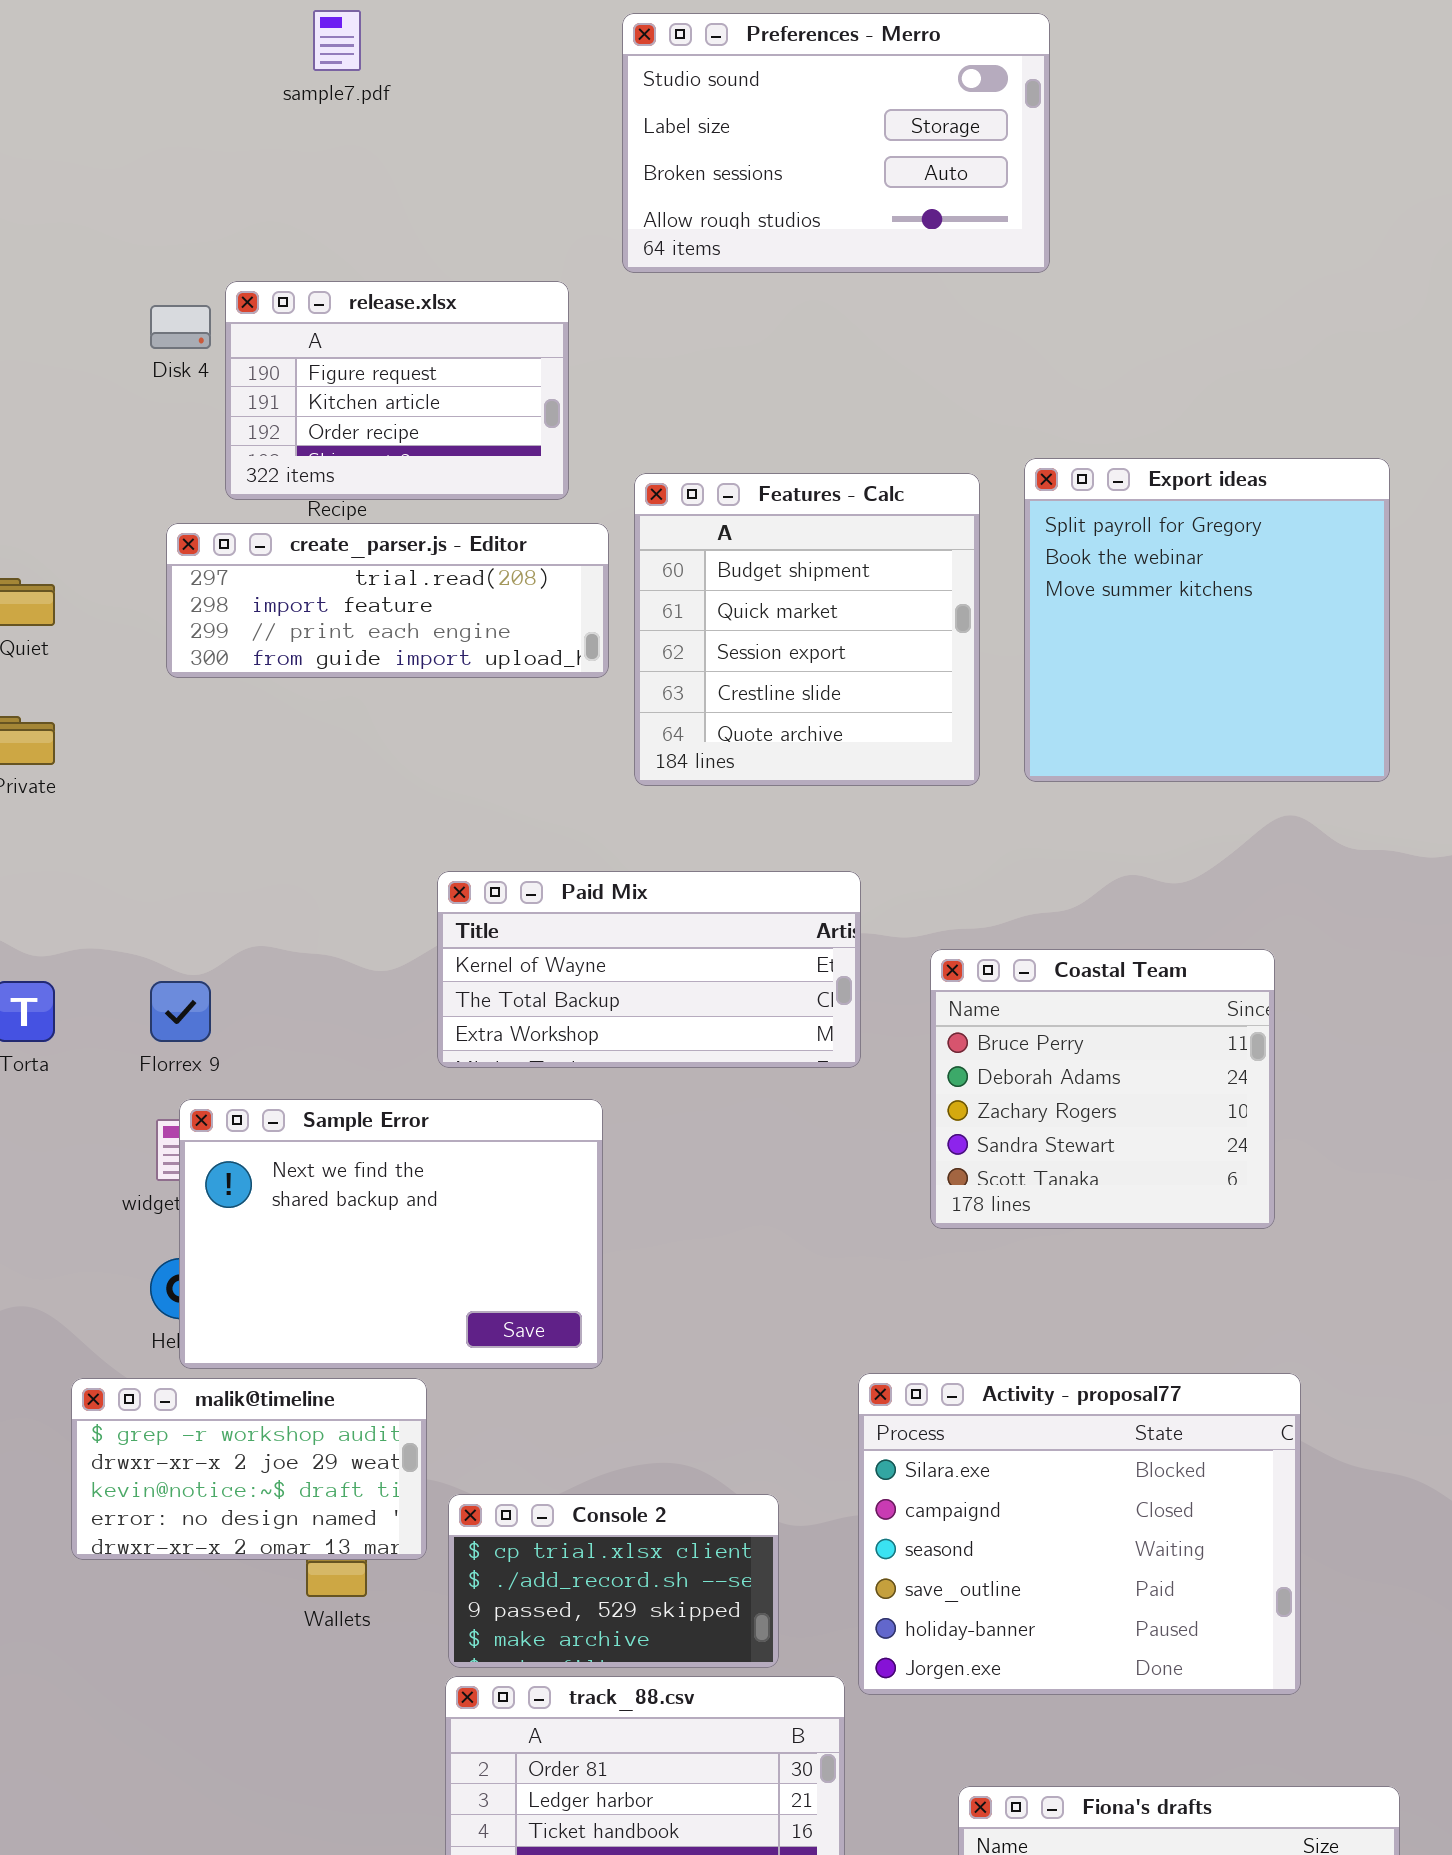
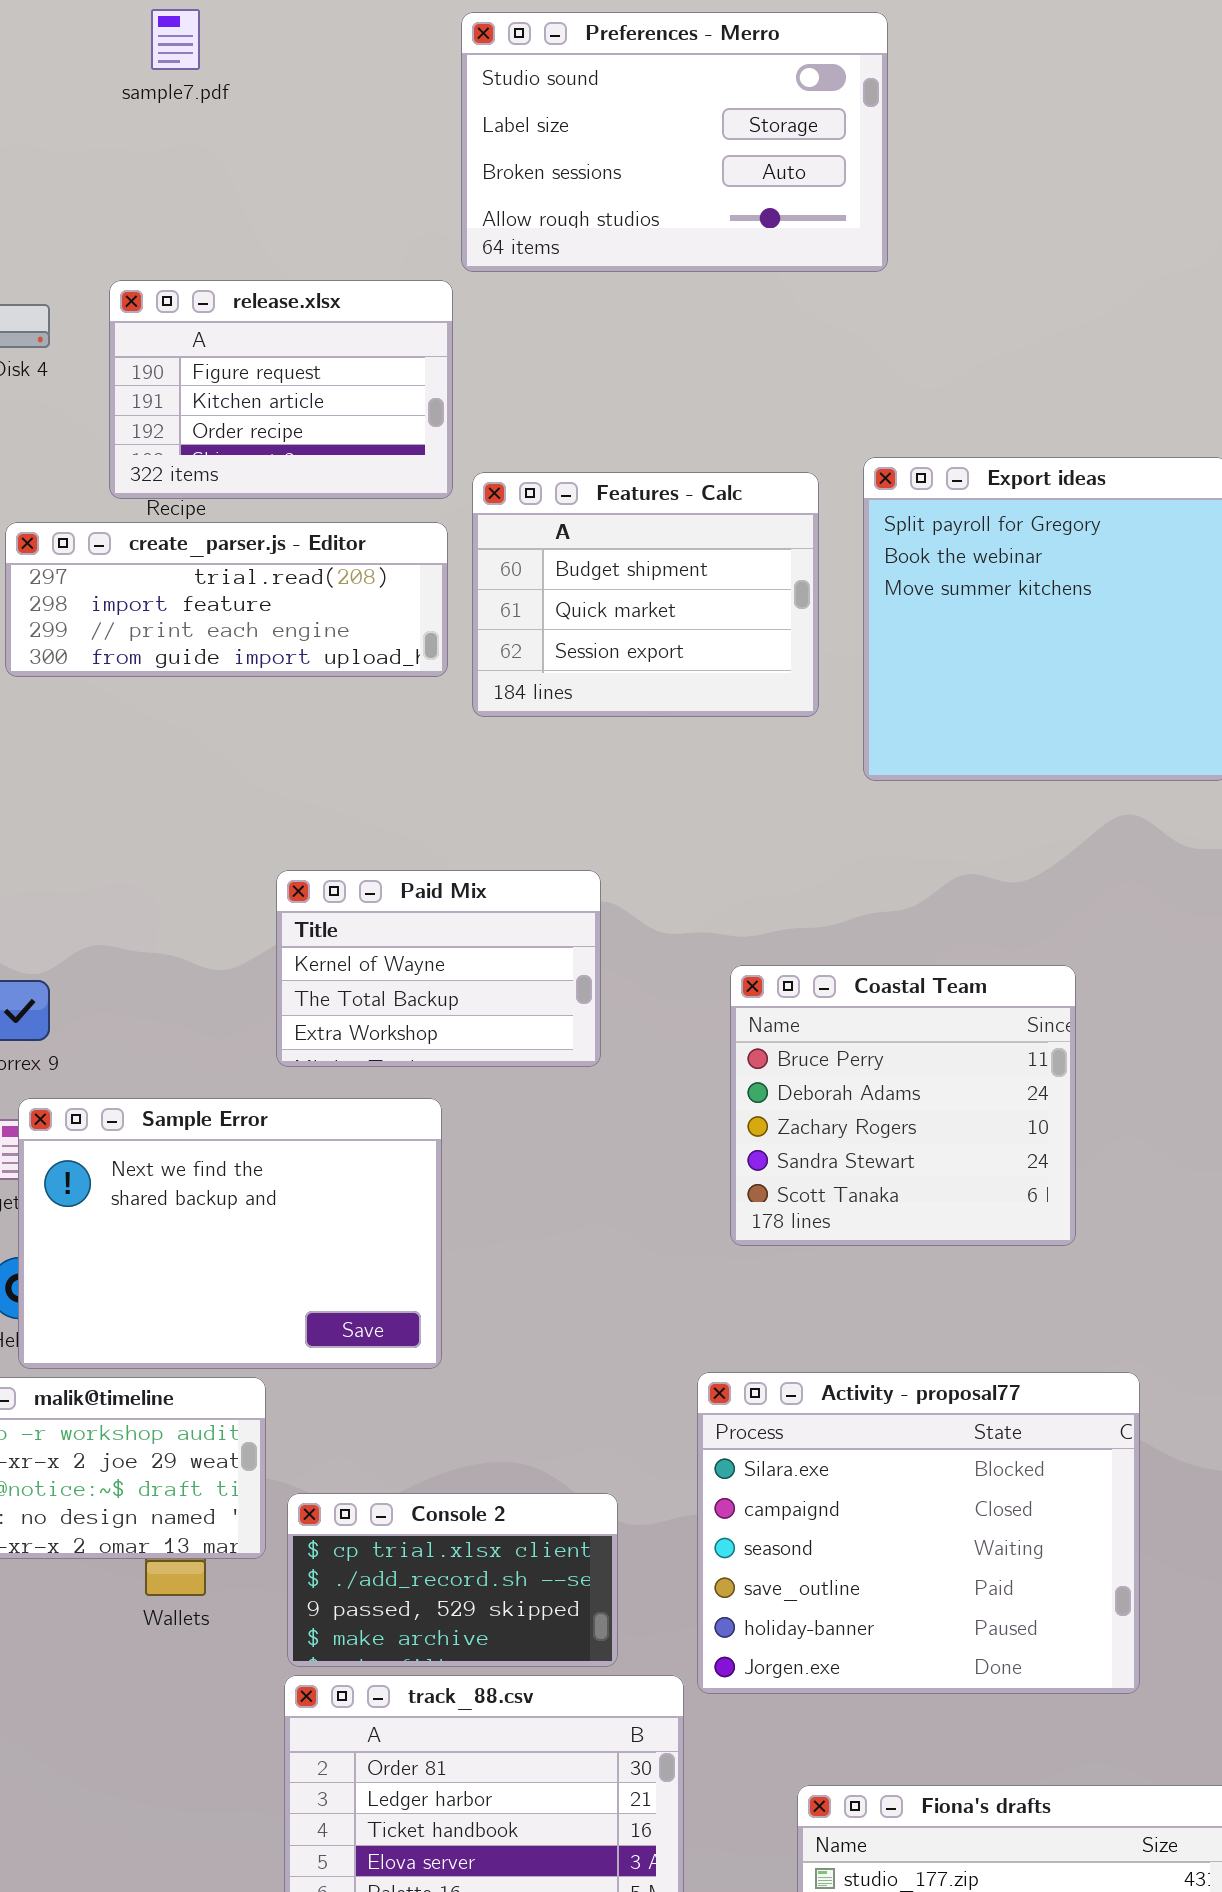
release.xlsx: [225,281,569,500] -> [109,280,453,499], moved
Features - Calc: [634,473,980,786] -> [472,472,819,717], resized
Paid Mix: [437,871,861,1068] -> [276,870,601,1067], resized
Coastal Team: [930,949,1275,1229] -> [730,965,1076,1246], moved

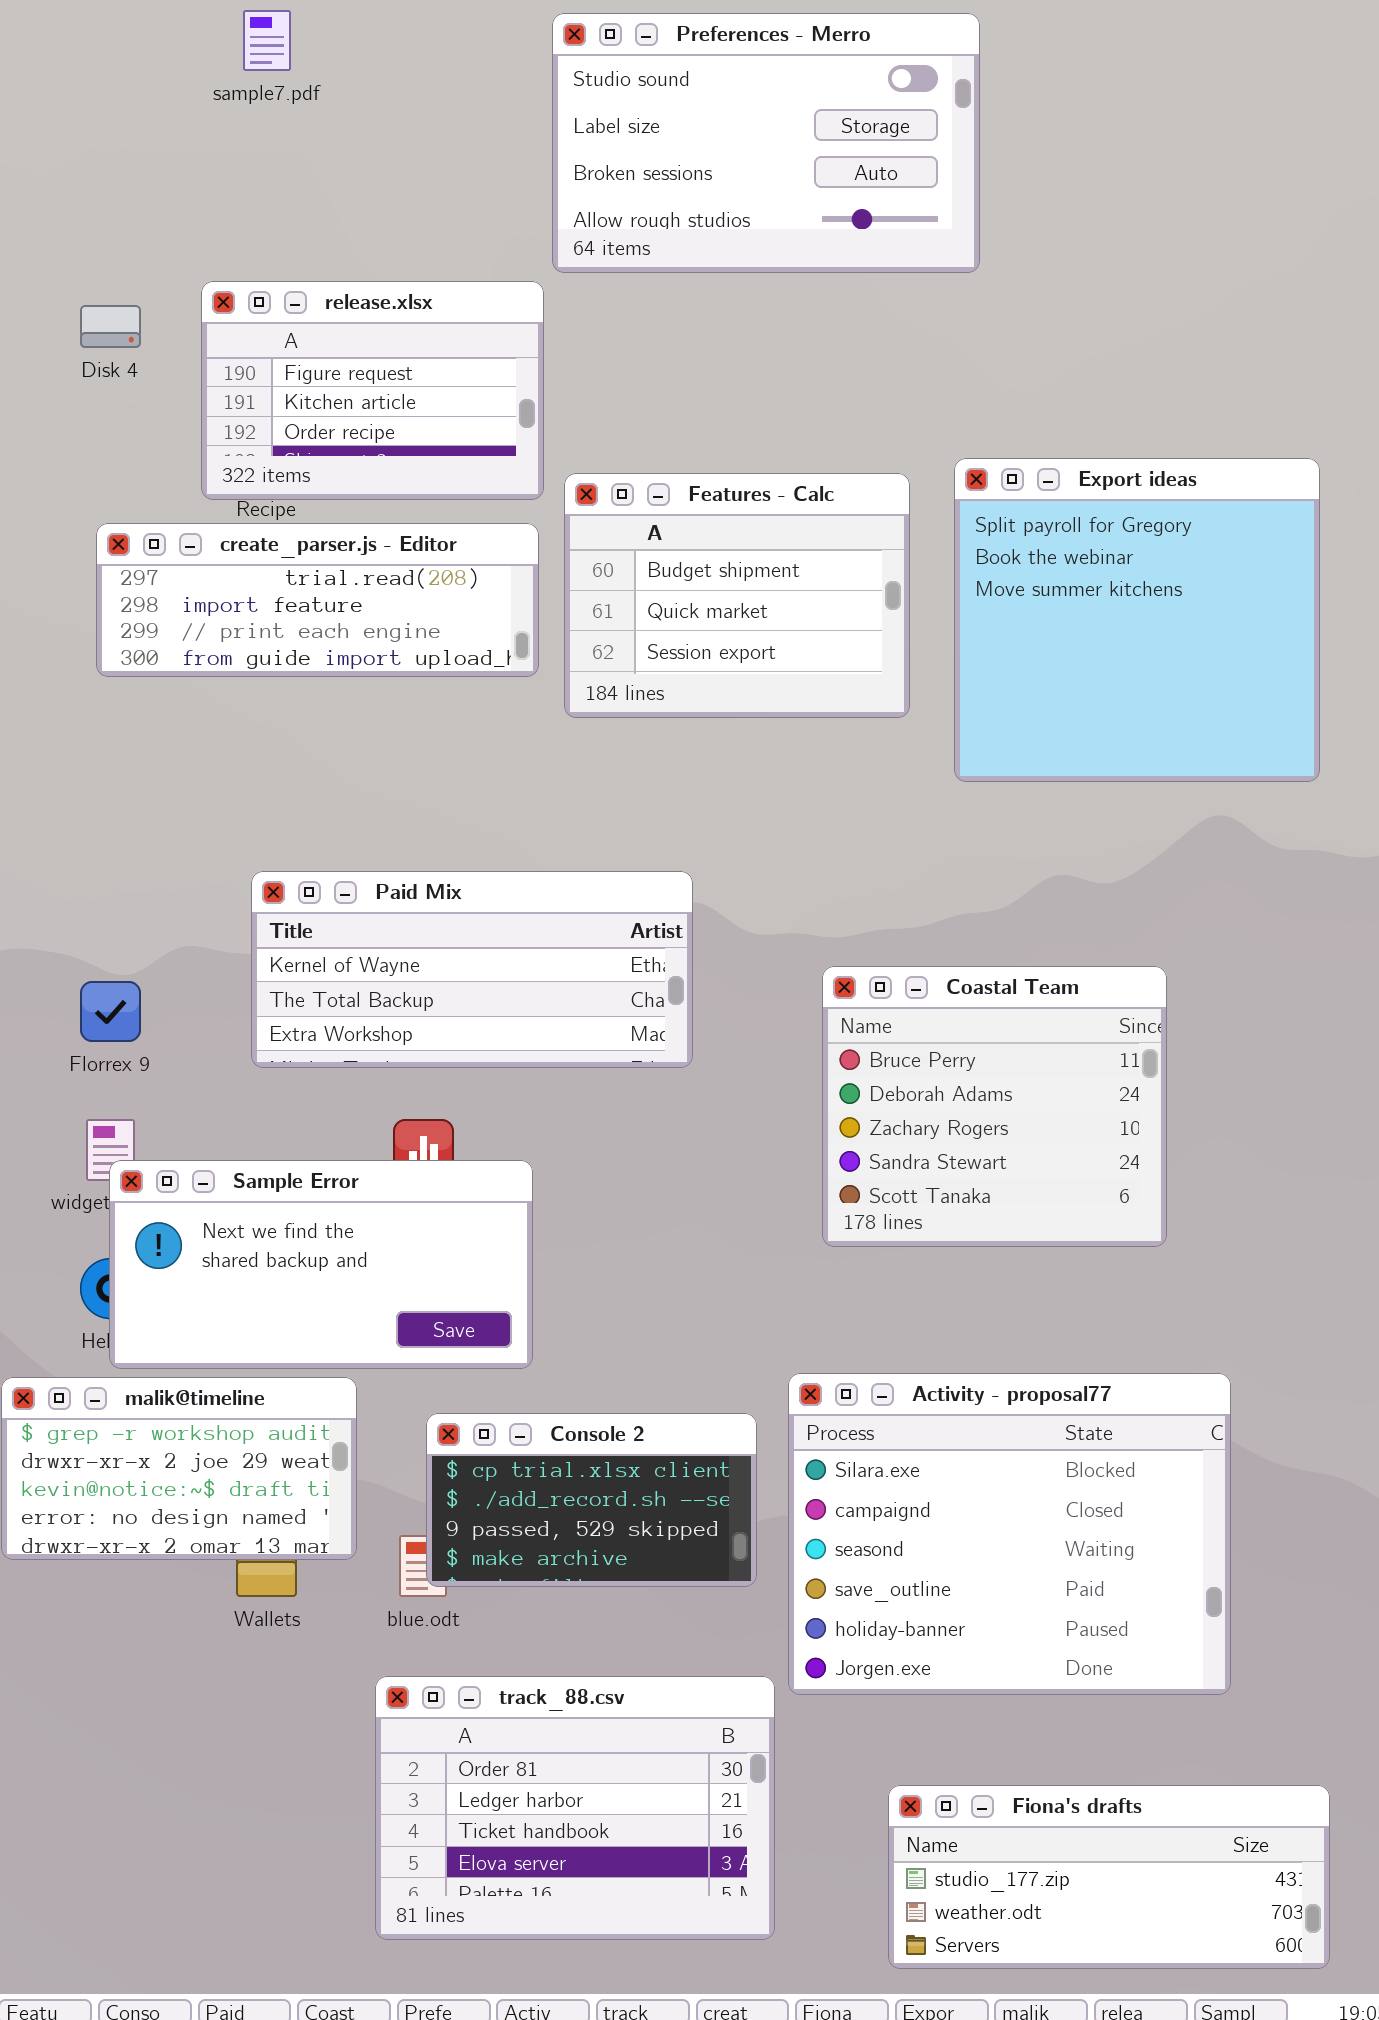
Paid Mix: [276,870,601,1067] -> [251,871,693,1068], resized
Sample Error: [18,1098,442,1369] -> [109,1160,533,1369], resized
Console 2: [287,1493,618,1667] -> [426,1413,757,1587], moved

